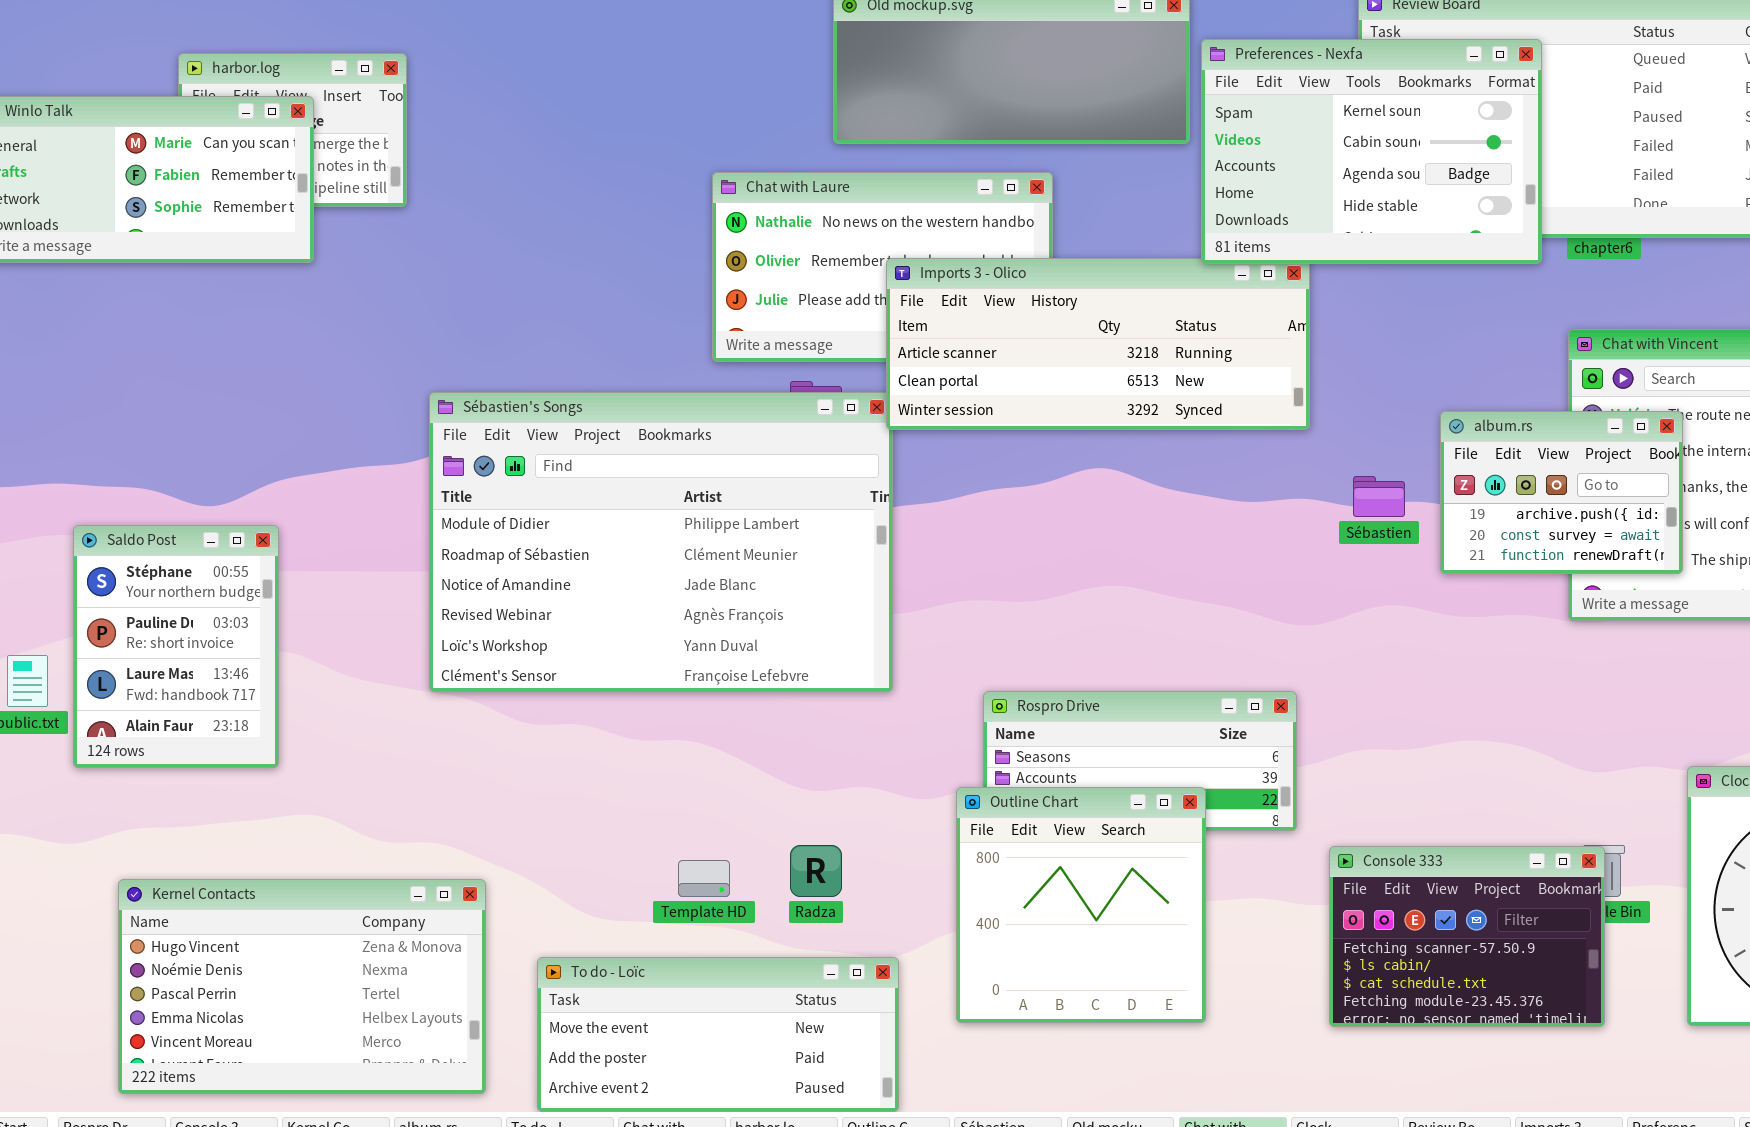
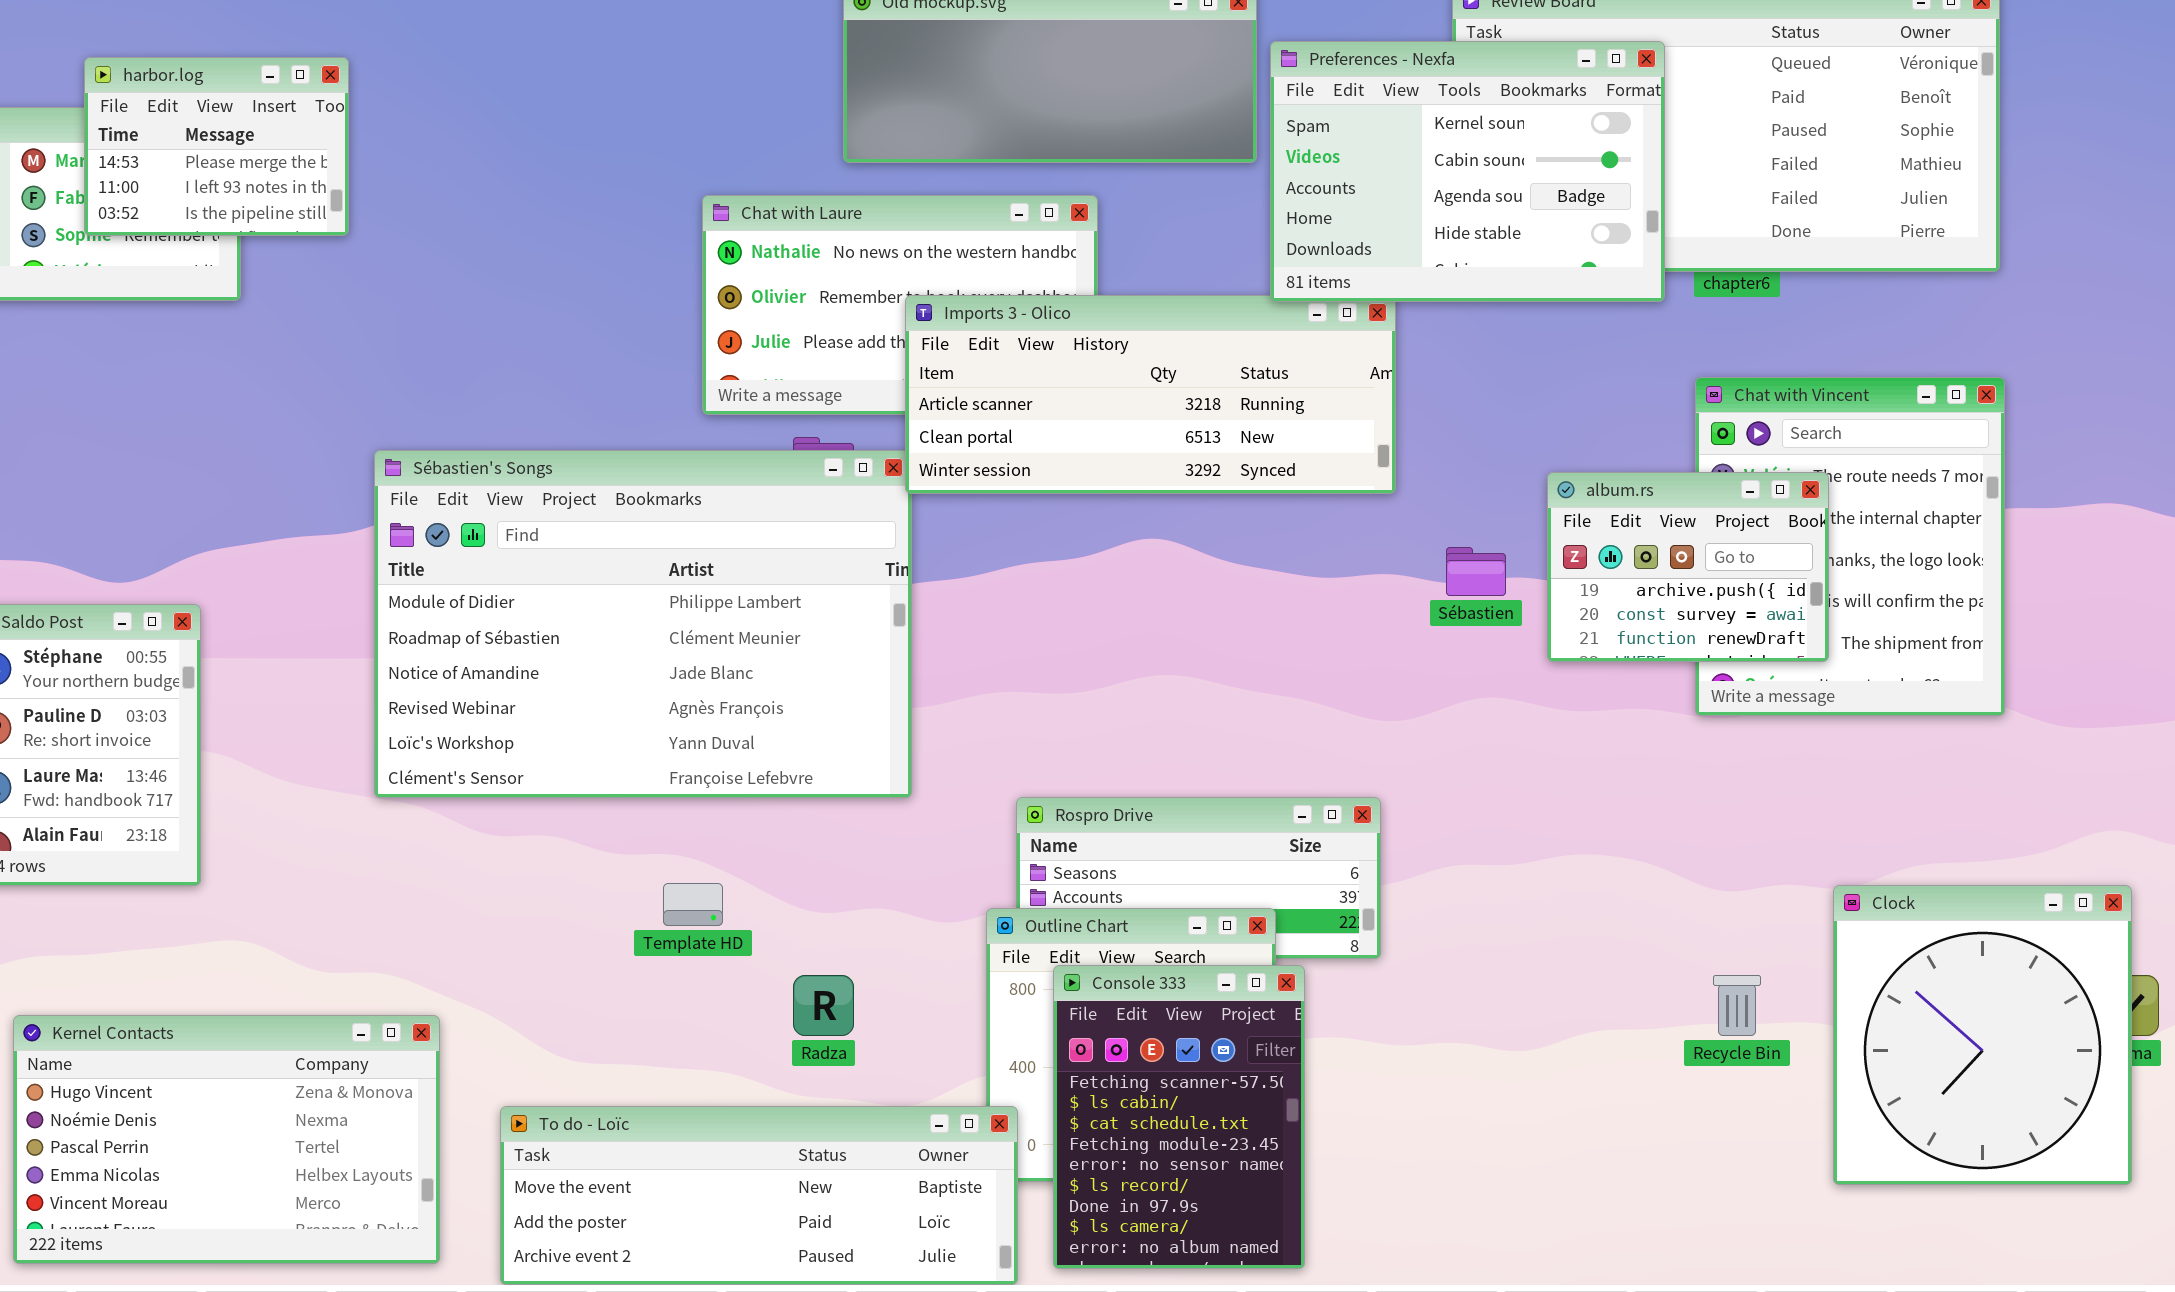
harbor.log: [178,53,407,207] -> [84,57,349,236], raised
Console 333: [1329,846,1605,1027] -> [1053,965,1305,1269], moved, resized
Template HD: [678,860,730,897] -> [663,883,723,926], moved
To do - Loïc: [537,957,899,1112] -> [500,1106,1018,1285], resized

